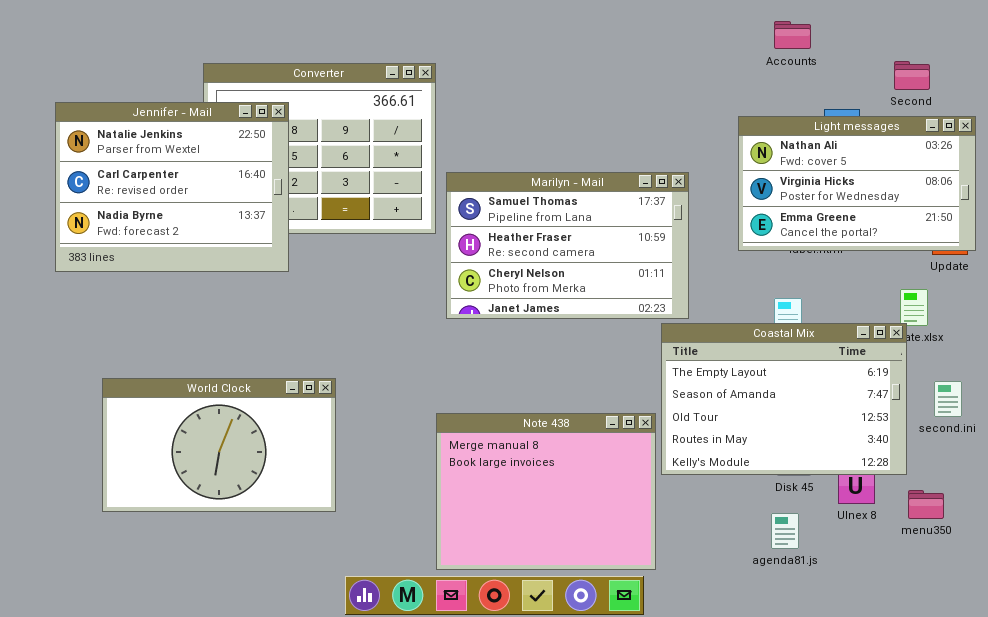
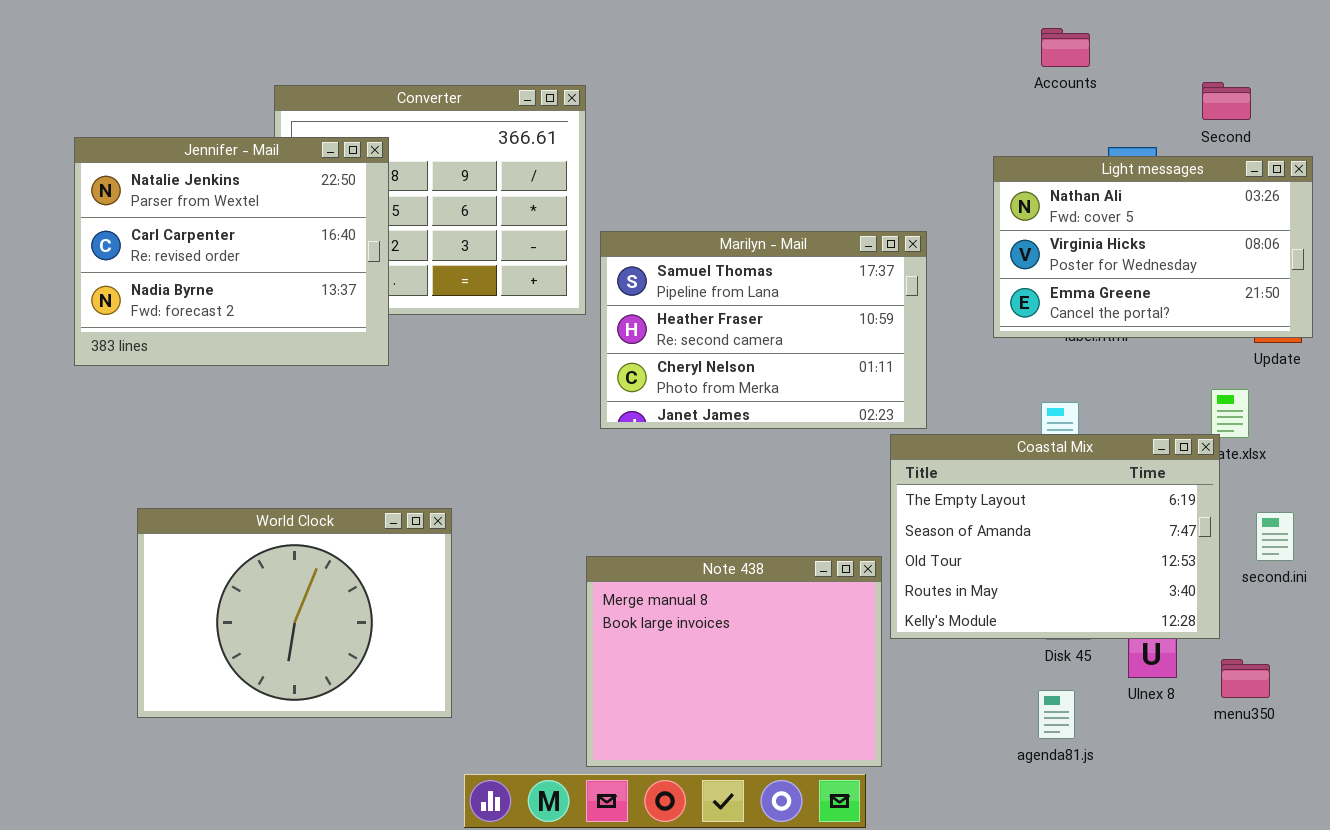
World Clock: [102,378,336,512] -> [137,508,452,718], resized

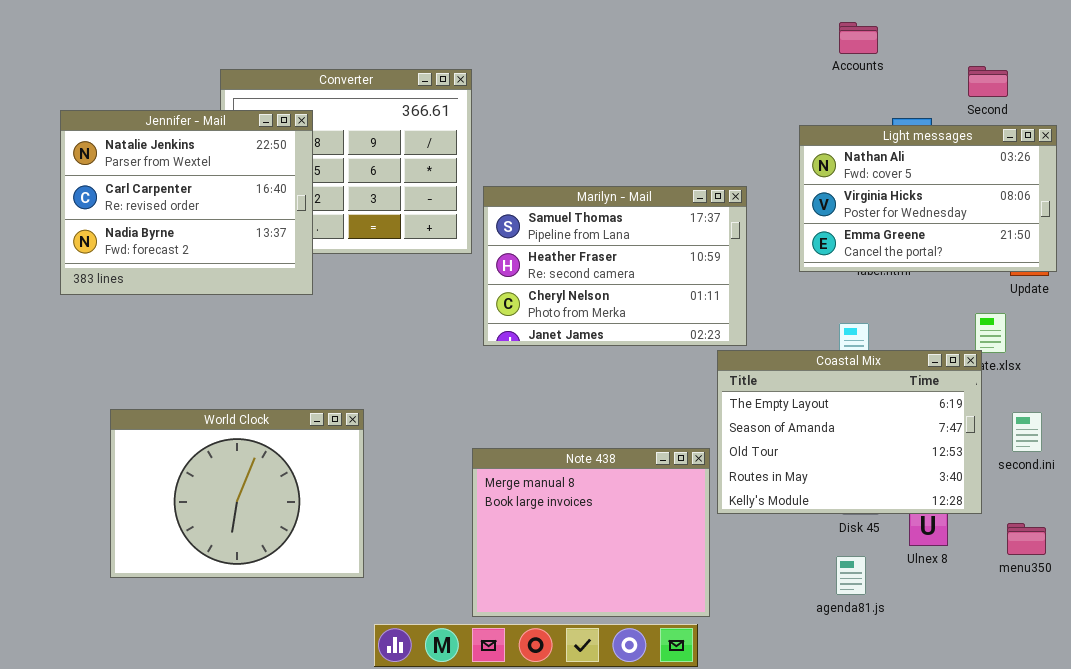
menu350: [1221,659,1270,698] -> [1007,523,1046,555], moved

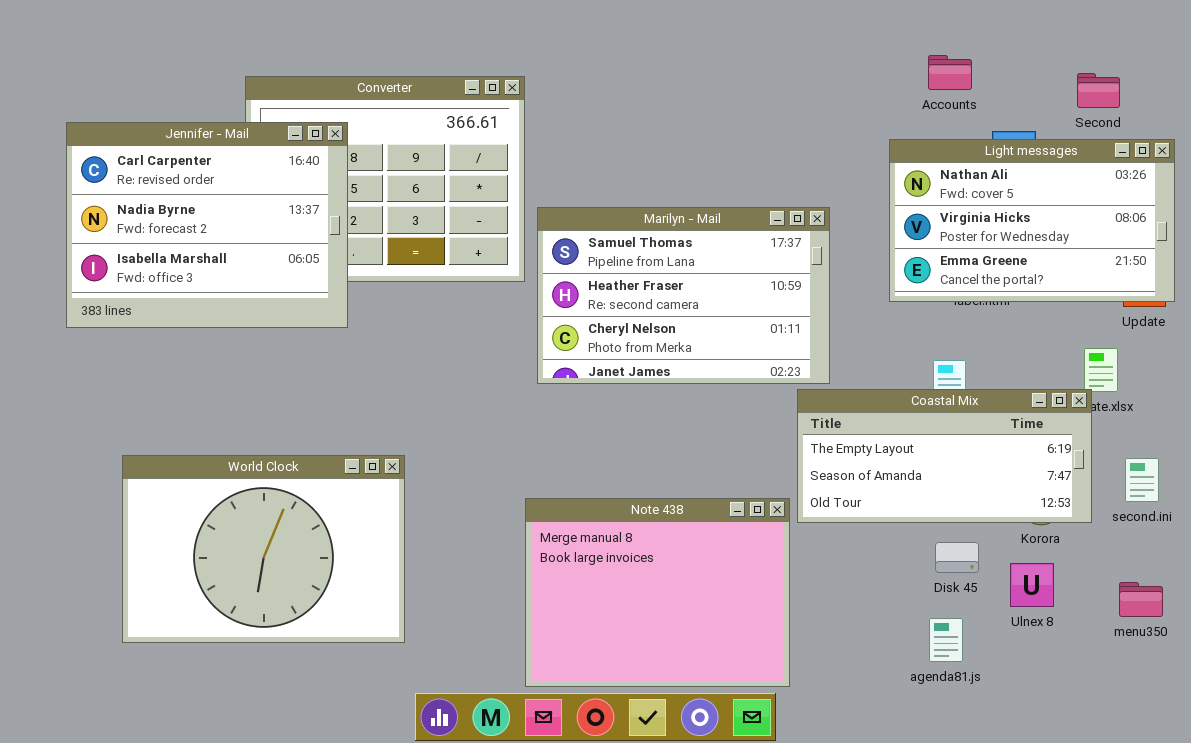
Accounts: [839,22,878,54] -> [928,55,972,90], moved
Jennifer - Mail: [60,110,313,295] -> [66,122,348,328], scrolled down 1 row
Coastal Mix: [717,350,982,514] -> [797,389,1092,523], resized

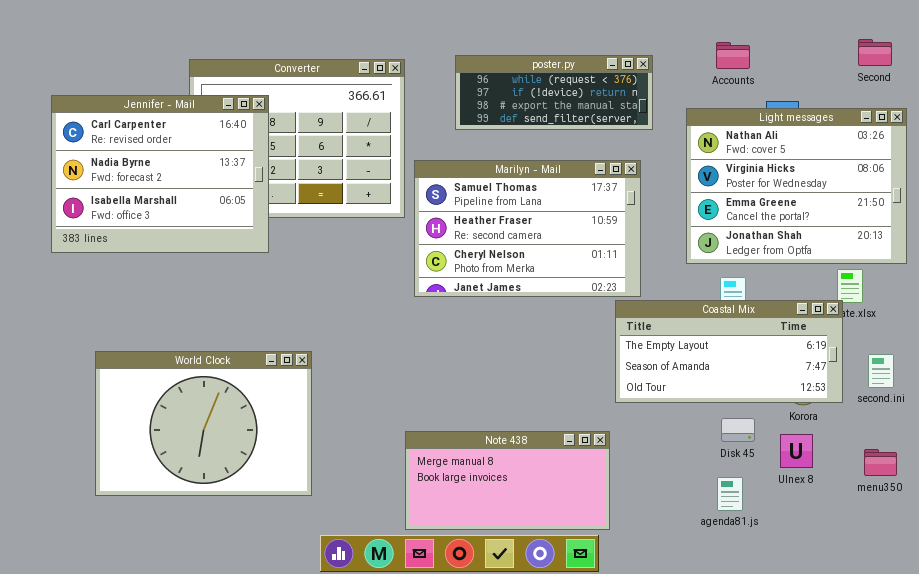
poster.py: none -> [455,55,653,130], opened
Second: [1077,73,1120,108] -> [858,39,892,66], moved
Light messages: [889,139,1175,302] -> [686,108,907,264], resized
Note 438: [525,498,790,687] -> [405,431,610,530], resized

